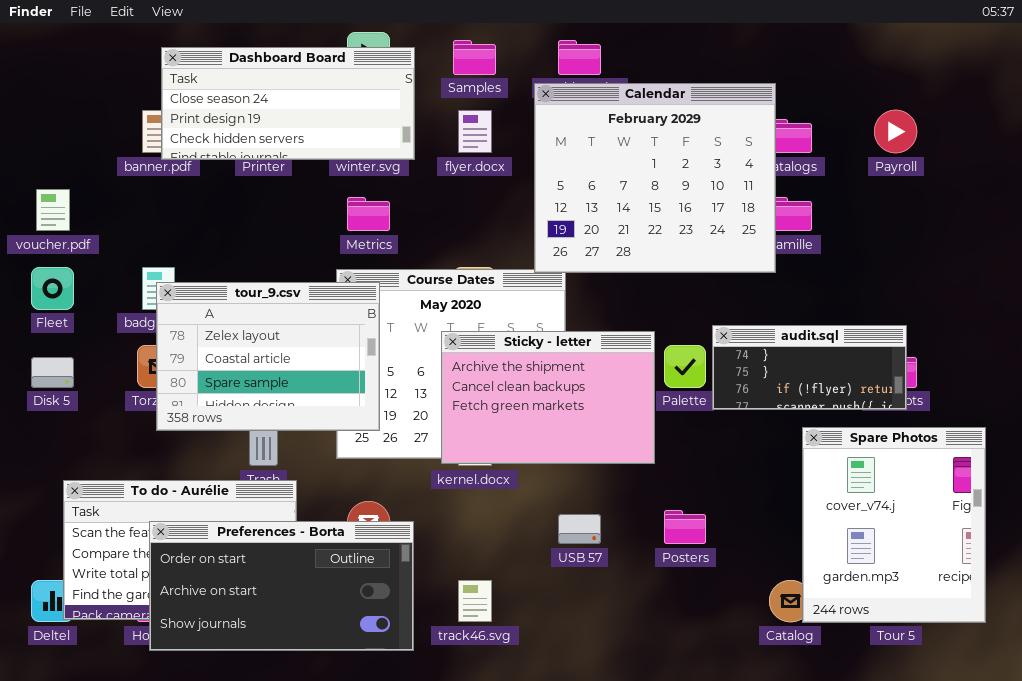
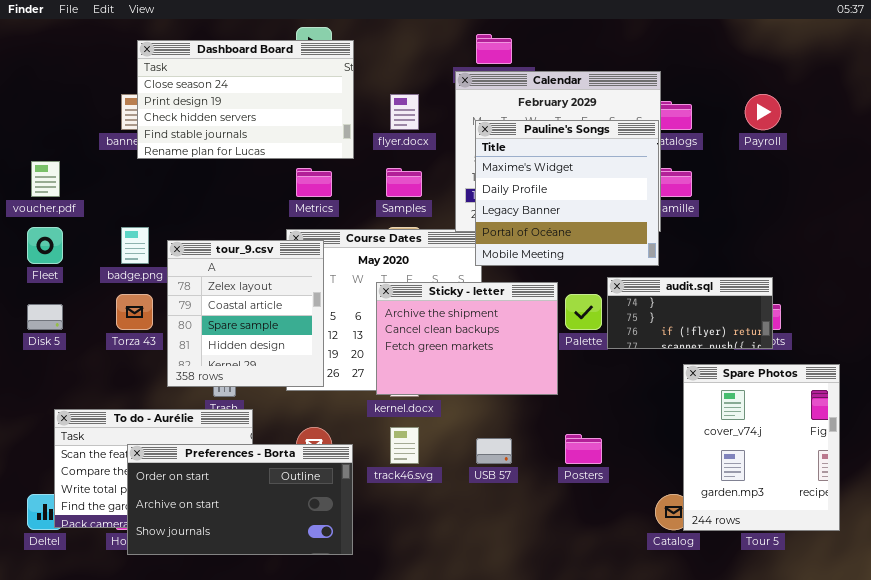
Samples: [453,40,496,75] -> [386,168,422,197], moved
Dashboard Board: [161,47,415,160] -> [137,40,354,159], resized
Pauline's Songs: none -> [475,120,659,266], opened
tour_9.csv: [156,282,380,431] -> [167,240,324,387], resized
track46.svg: [458,580,492,622] -> [390,427,419,464], moved

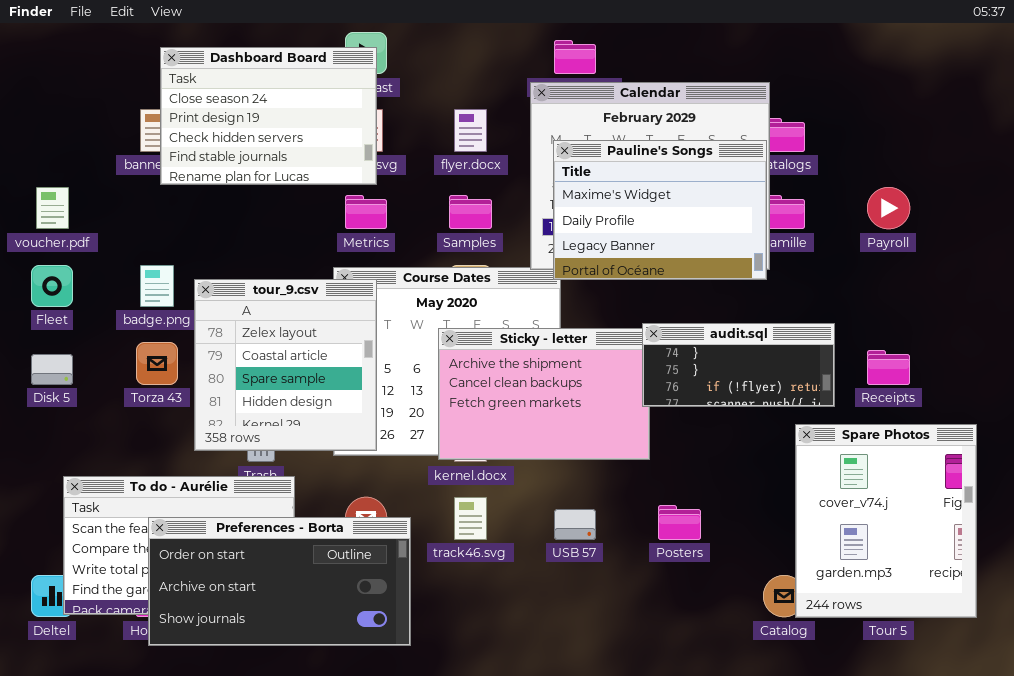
Dashboard Board: [137,40,354,159] -> [160,47,377,185], resized
Payroll: [745,94,781,130] -> [867,187,910,229], moved
Pauline's Songs: [475,120,659,266] -> [553,140,767,280], resized
audit.sql: [607,277,773,349] -> [642,323,835,407], moved

